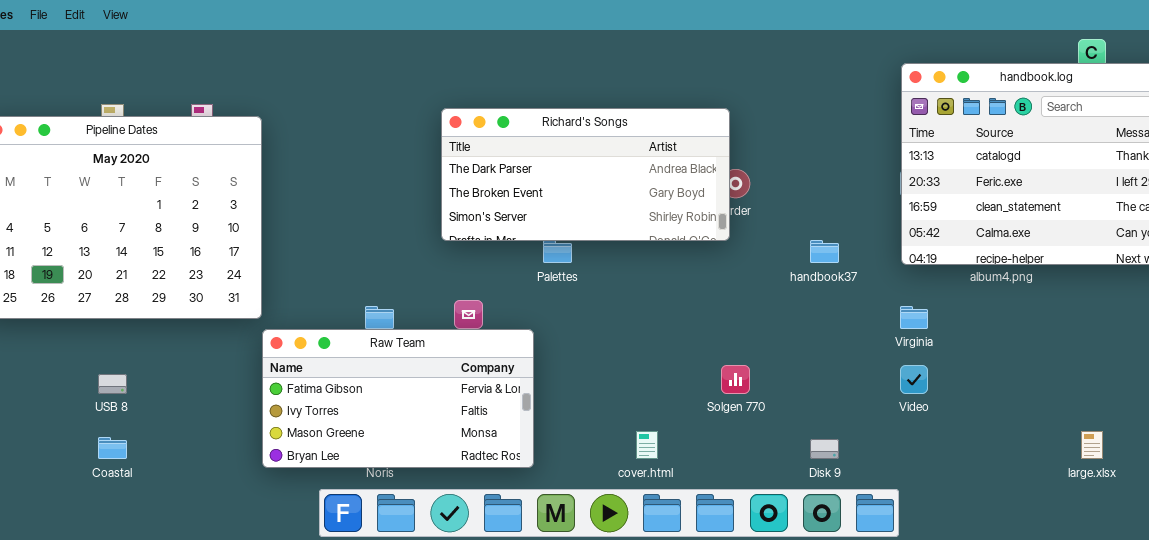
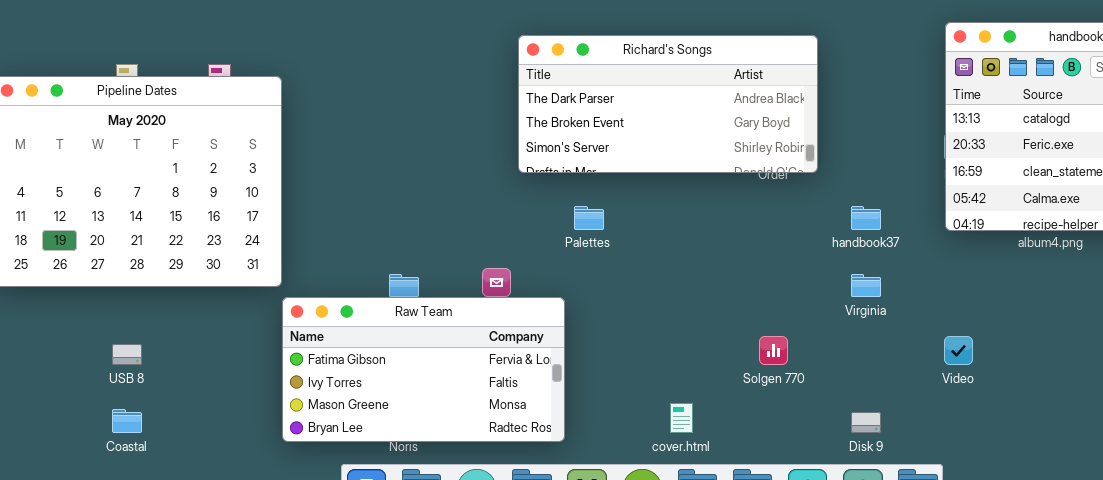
Richard's Songs: [441,108,730,241] -> [518,35,818,173], moved
Virginia: [900,306,928,329] -> [851,274,881,297], moved

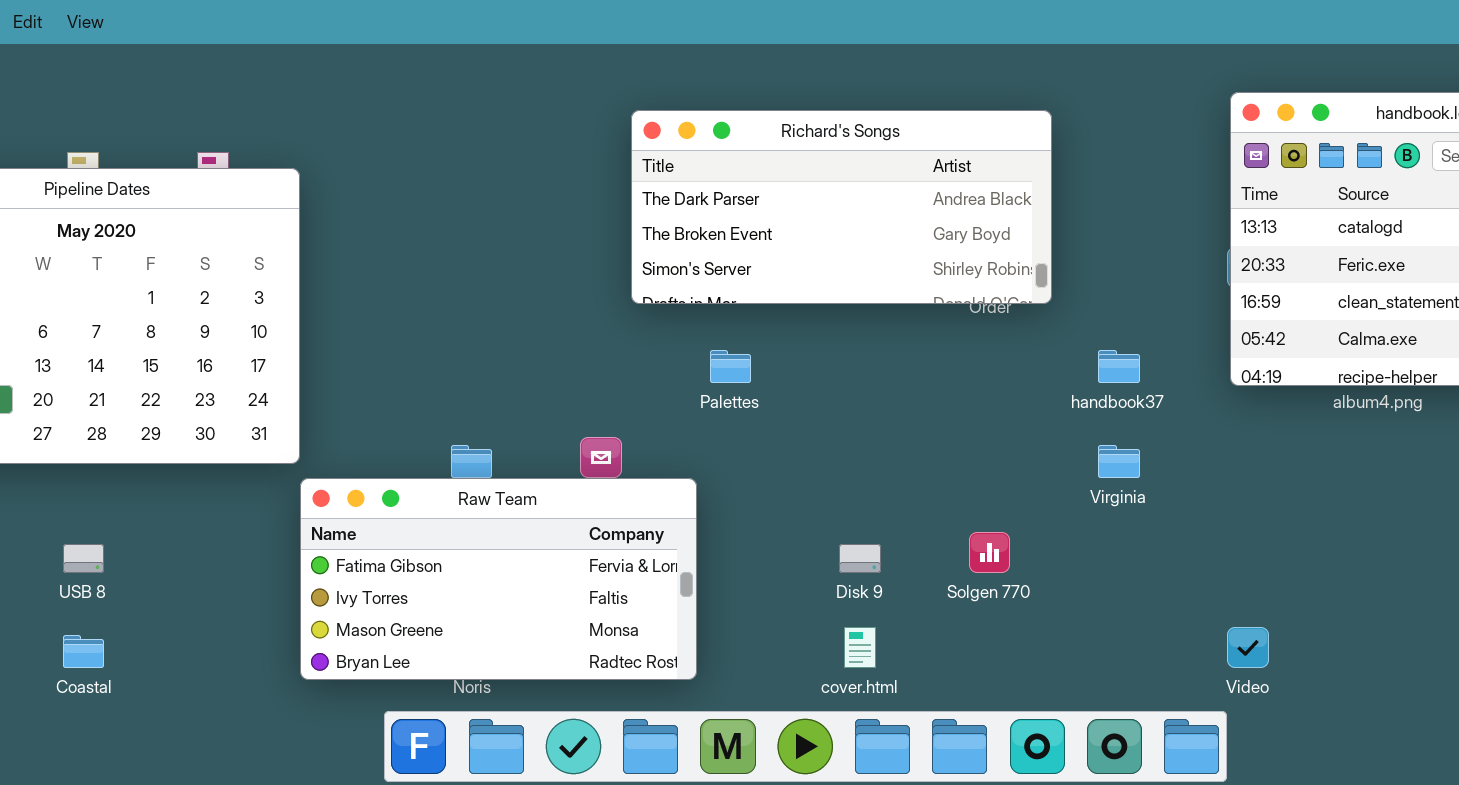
Video: [944,336,973,365] -> [1227,627,1269,668], moved
Disk 9: [851,412,881,433] -> [839,544,881,573], moved

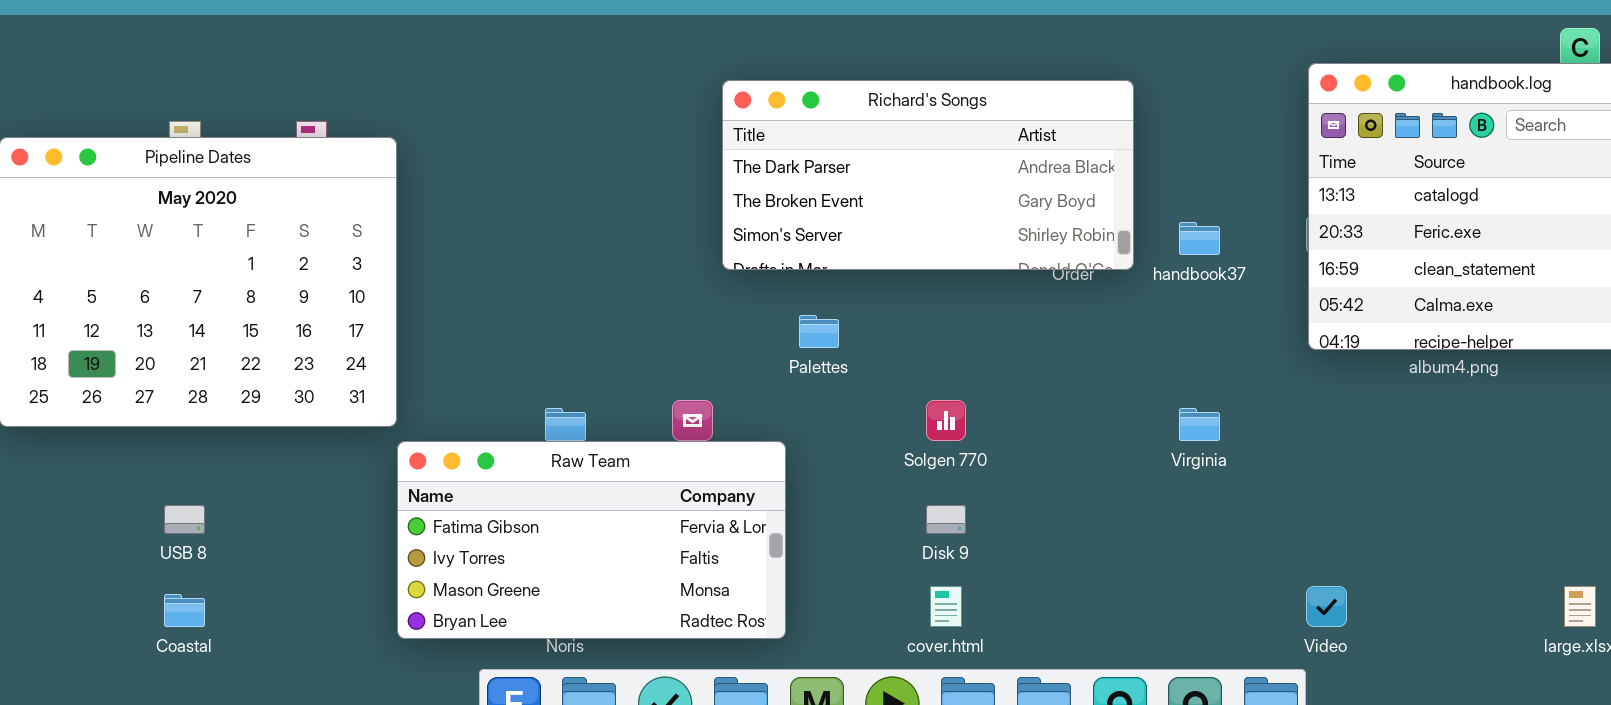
handbook37: [1098,350,1140,383] -> [1179,222,1220,255], moved
Solgen 770: [969,532,1010,573] -> [926,400,966,441], moved

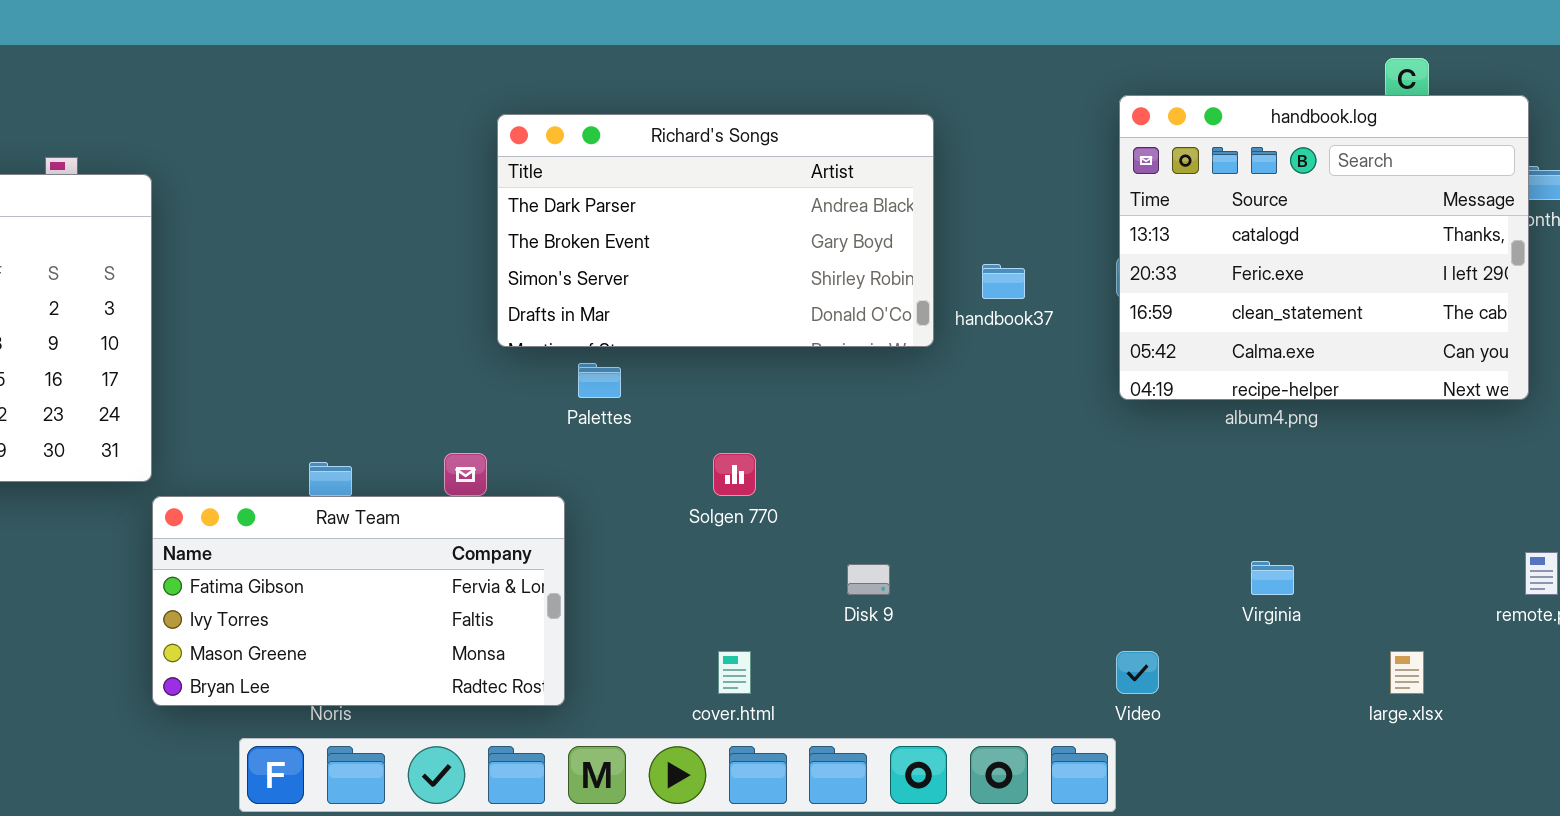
Richard's Songs: [722,80,1134,270] -> [497,114,934,347], resized
Virginia: [1179,408,1220,441] -> [1251,561,1294,595], moved
Disk 9: [926,505,966,534] -> [847,564,890,595], moved

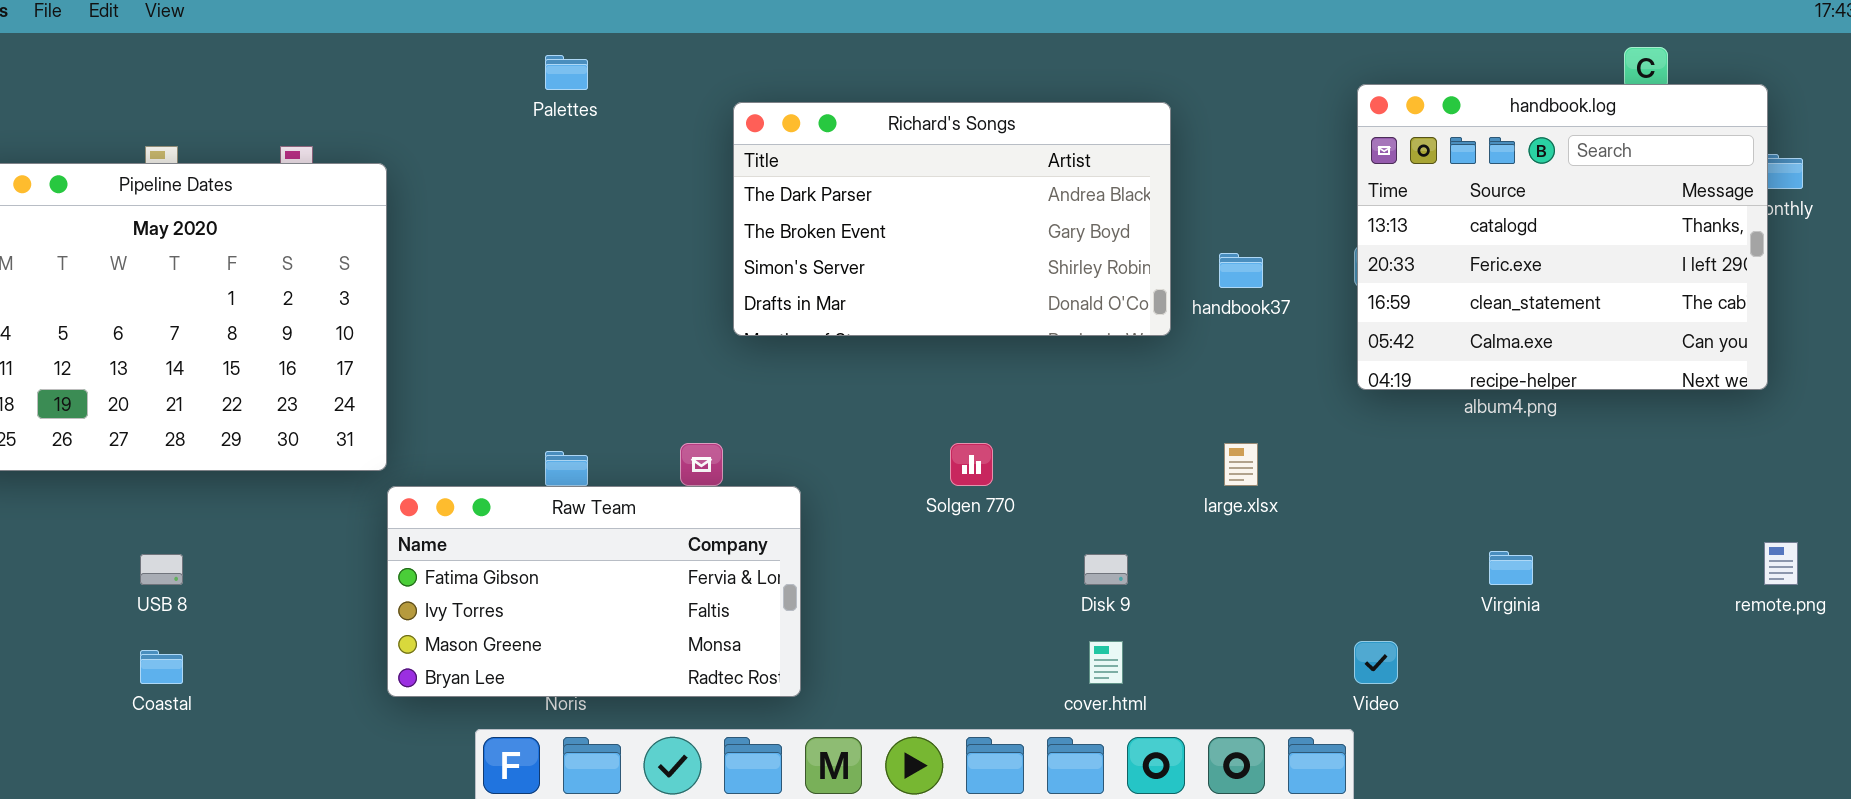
Palettes: [578,363,621,398] -> [545,55,588,90], moved
cover.html: [718,651,751,694] -> [1089,641,1123,684], moved
large.xlsx: [1390,651,1424,694] -> [1224,443,1258,486], moved

